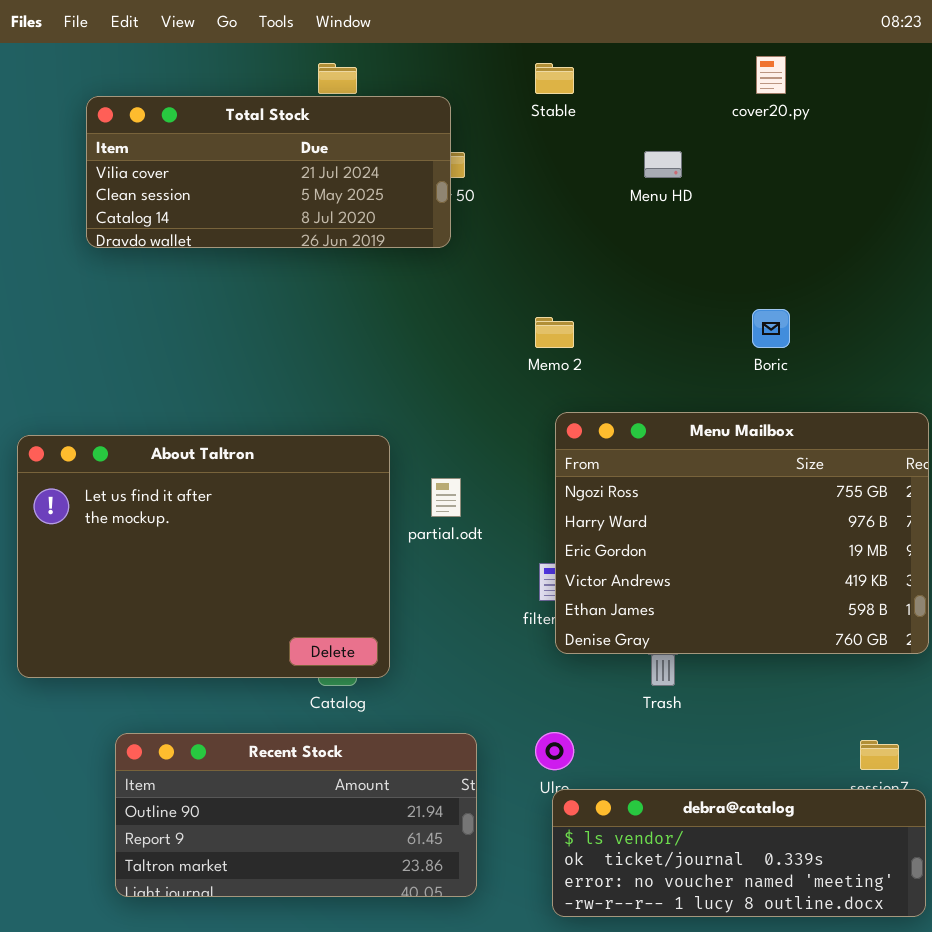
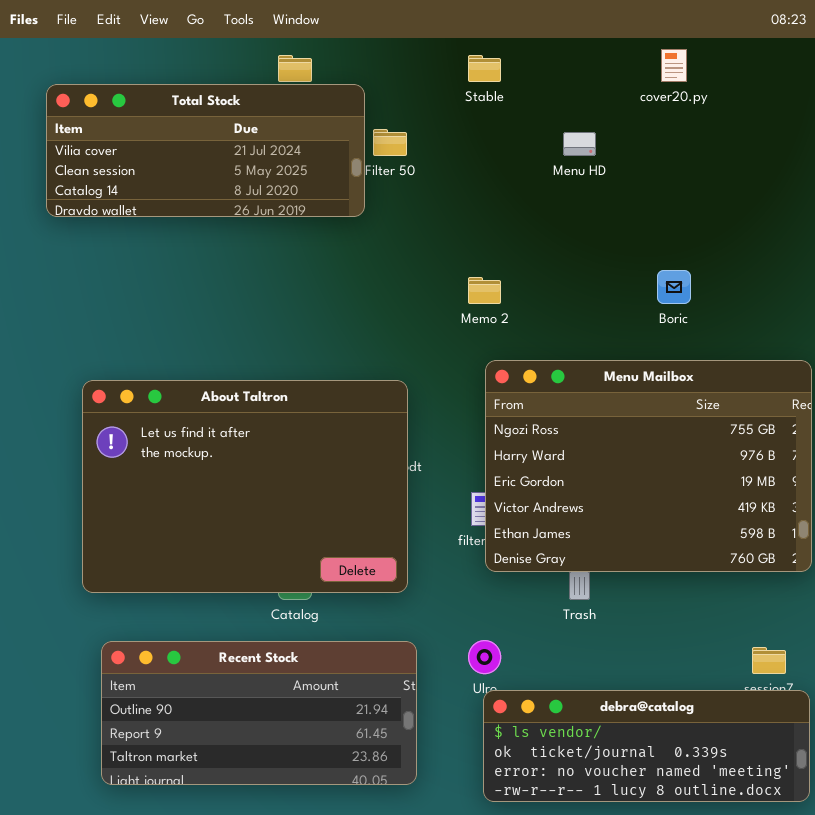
Total Stock: [86,96,451,248] -> [46,84,365,217], moved
About Taltron: [17,435,390,678] -> [82,380,408,593], moved

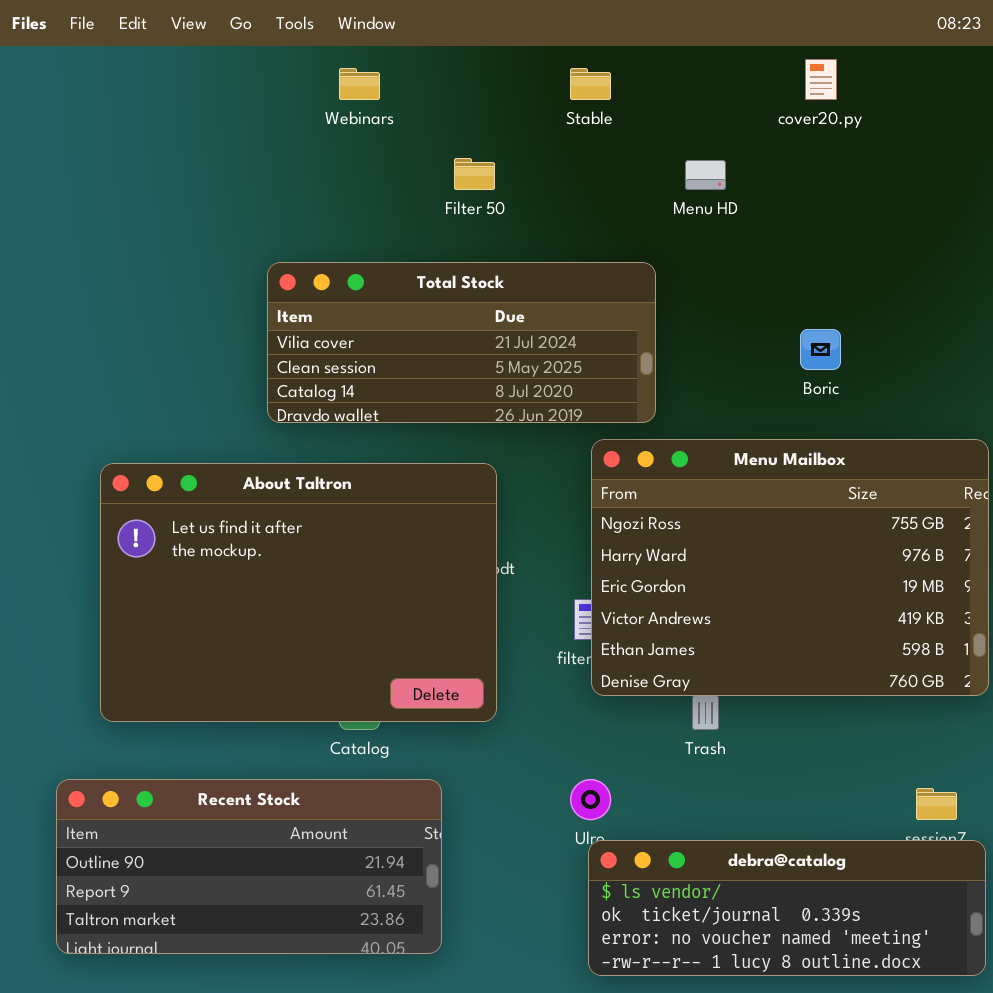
Total Stock: [46,84,365,217] -> [267,262,656,423], moved
Recent Stock: [101,641,417,785] -> [56,779,442,954], moved

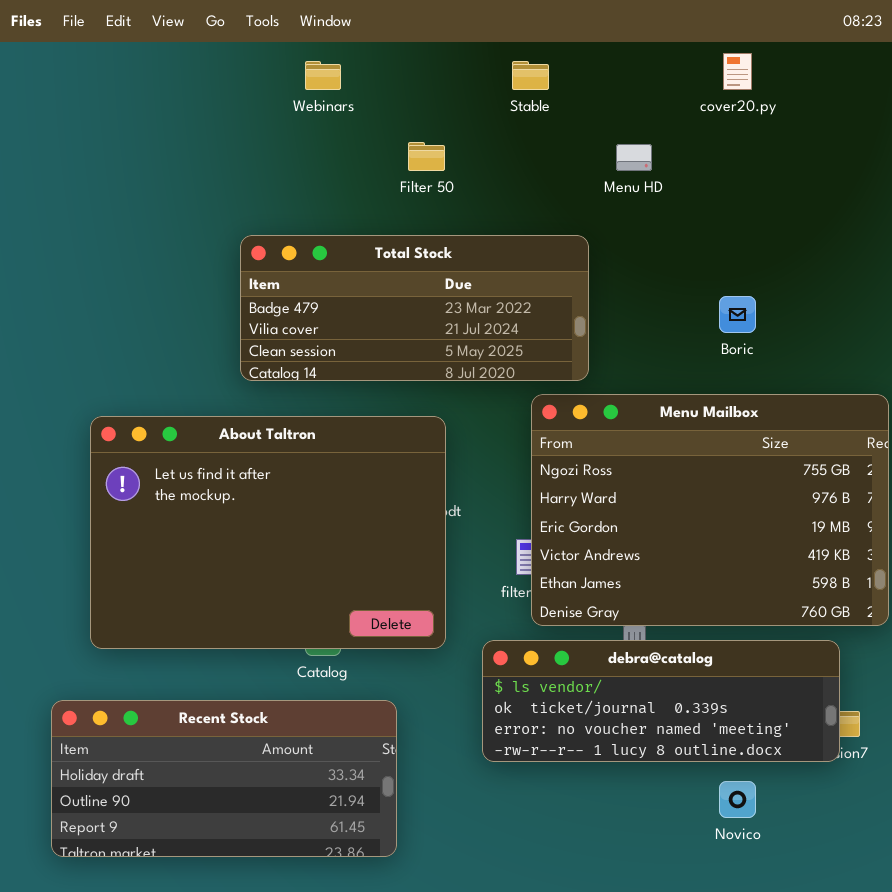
Total Stock: [267,262,656,423] -> [240,235,589,381], scrolled up 1 row
Recent Stock: [56,779,442,954] -> [51,700,397,857], scrolled up 1 row
debra@catalog: [588,840,986,976] -> [482,640,840,762], moved

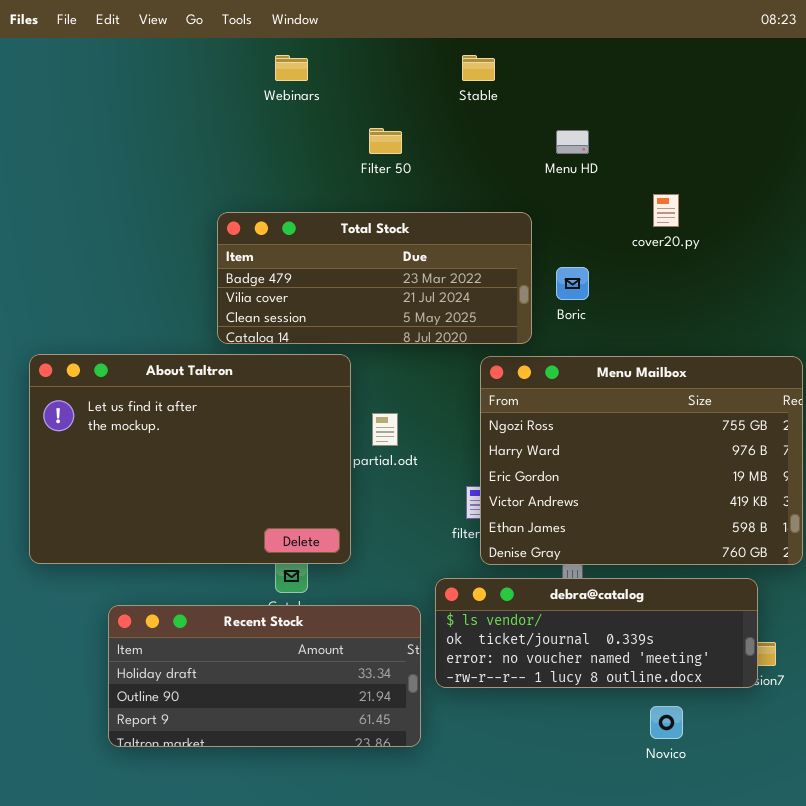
cover20.py: [723,53,752,90] -> [653,194,679,227], moved
Boric: [719,296,756,333] -> [556,267,589,300], moved
About Taltron: [90,416,446,649] -> [29,354,351,564], moved
Recent Stock: [51,700,397,857] -> [108,605,421,747], moved

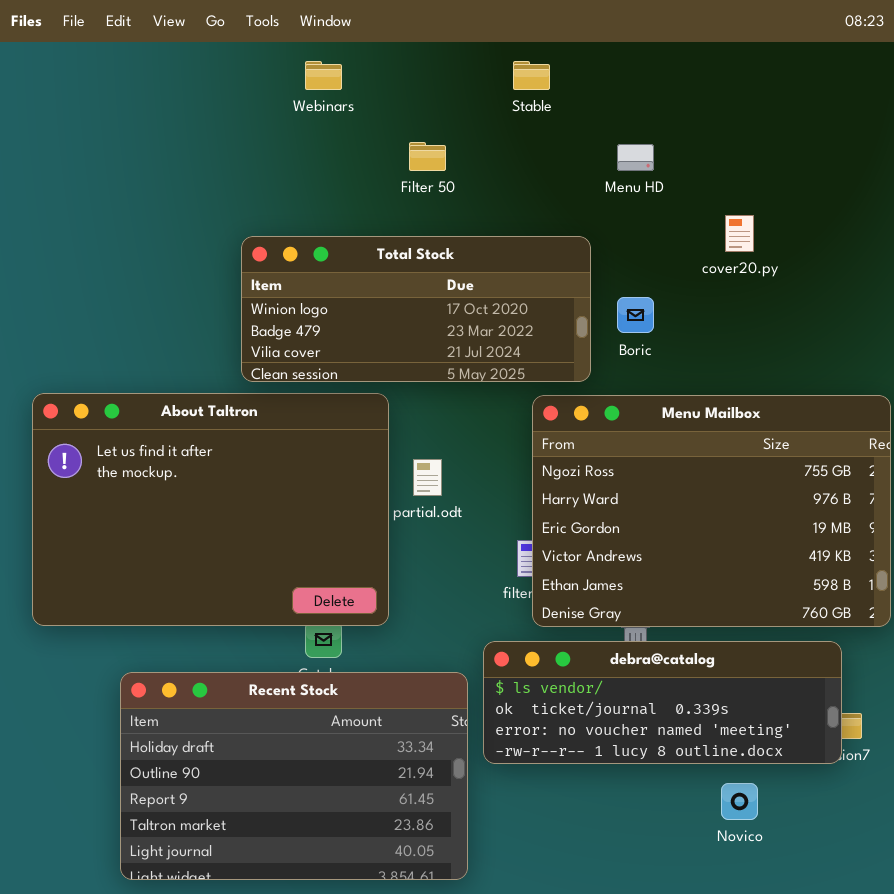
Total Stock: [217,212,532,344] -> [241,236,591,382], scrolled up 1 row
Recent Stock: [108,605,421,747] -> [120,672,468,880], resized

